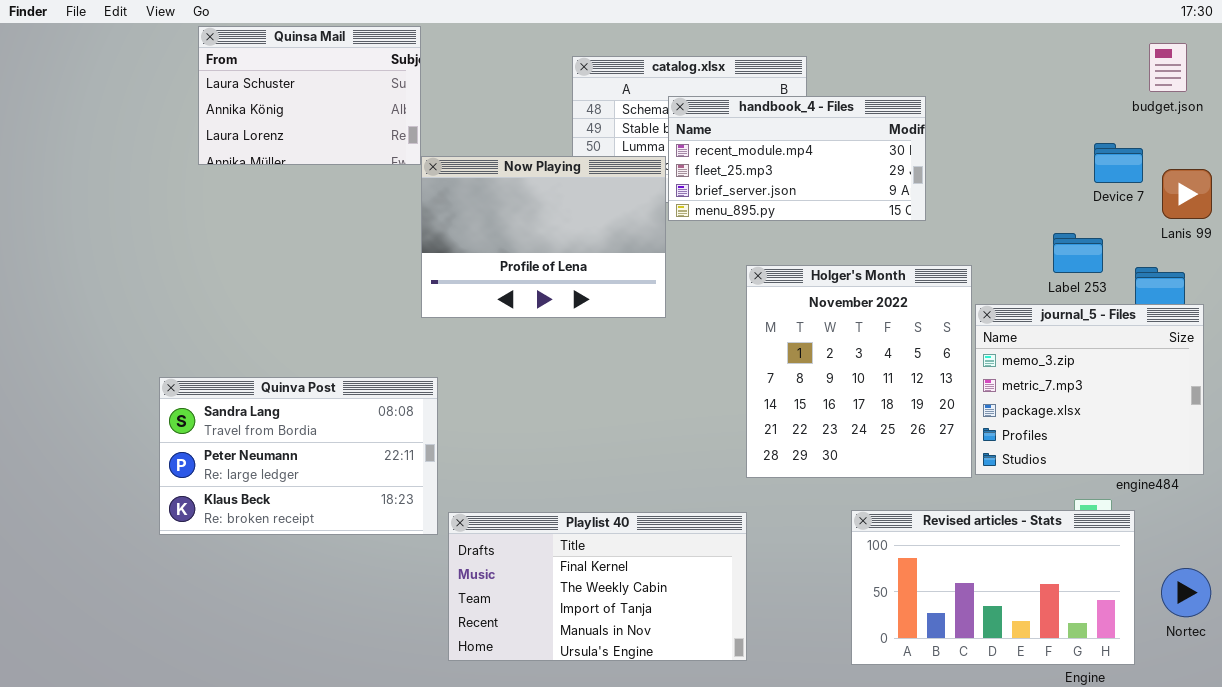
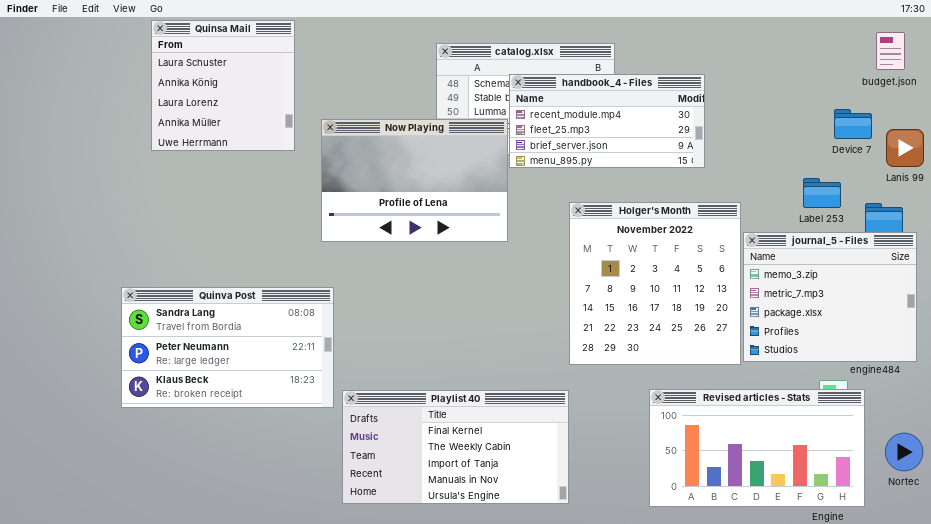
Quinsa Mail: [198,26,421,165] -> [151,20,295,151], resized

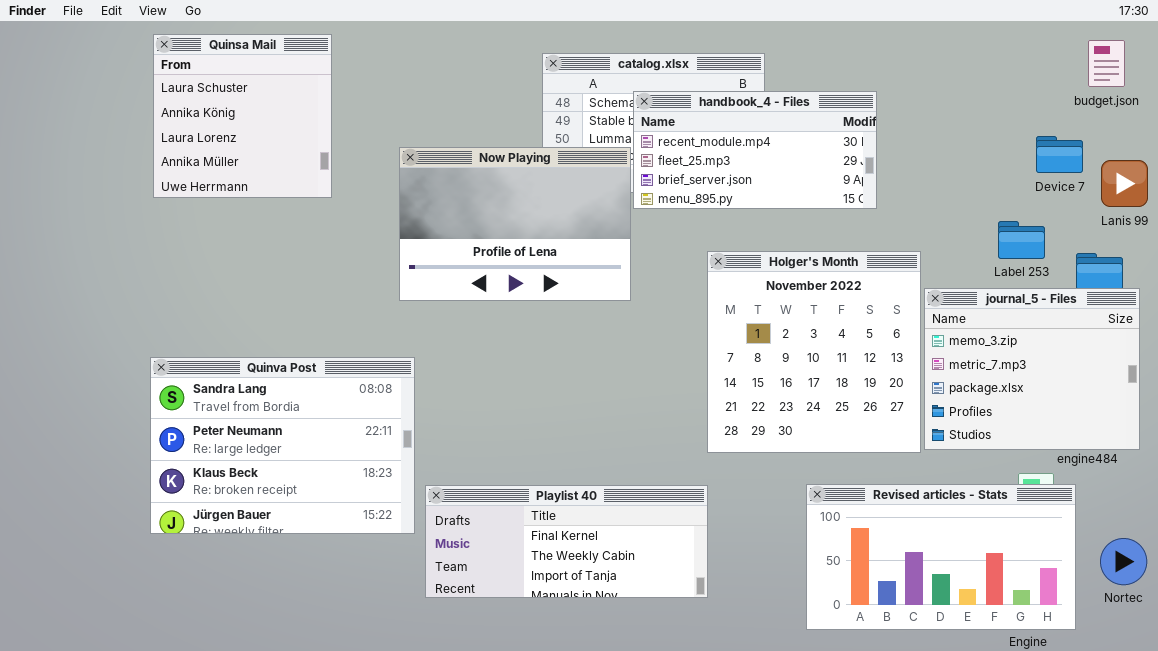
Quinsa Mail: [151,20,295,151] -> [153,34,332,198], moved
Quinva Post: [121,287,334,408] -> [150,357,415,534], resized
Playlist 40: [342,390,569,504] -> [425,485,708,598], resized

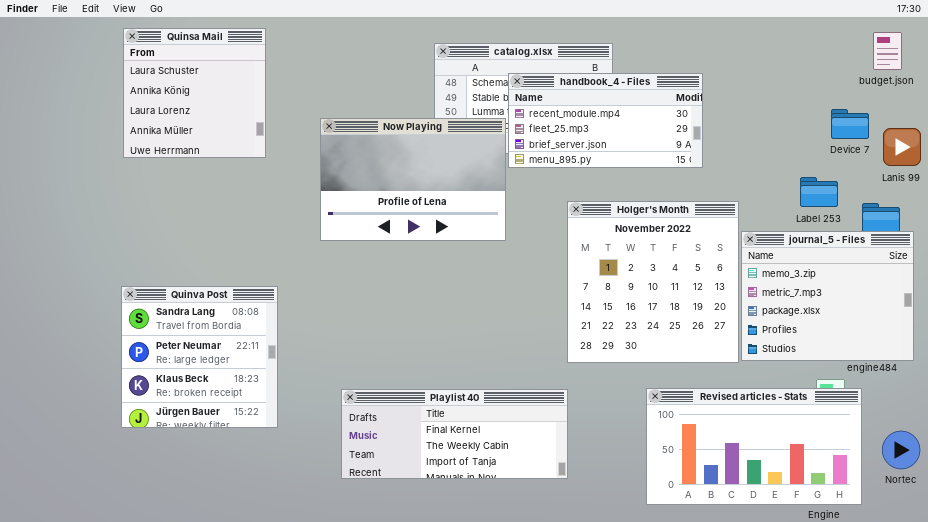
Quinva Post: [150,357,415,534] -> [121,286,278,428], resized

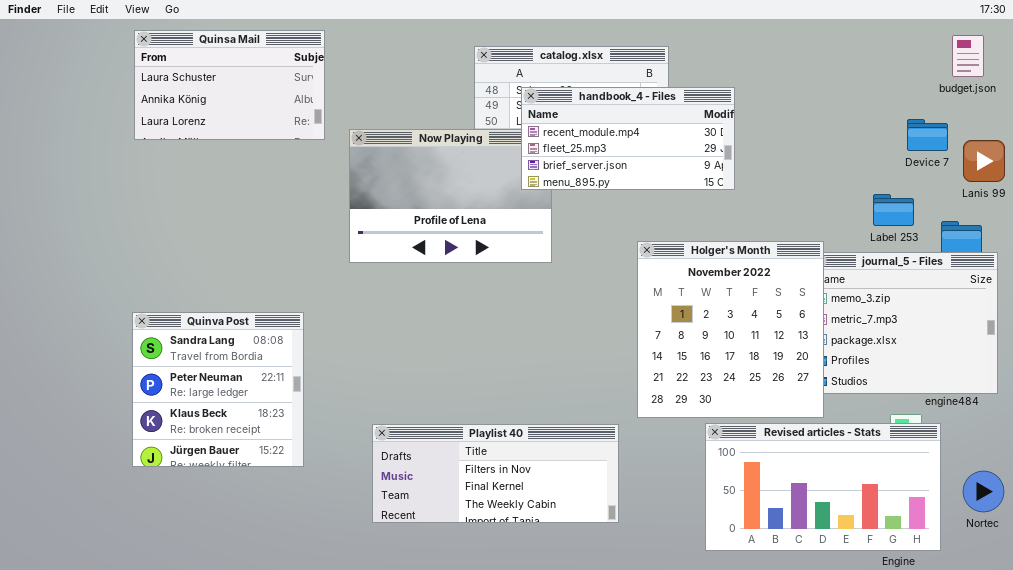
Quinsa Mail: [123,28,266,158] -> [134,30,325,140], resized
handbook_4 - Files: [508,73,703,168] -> [521,87,735,190], moved
Holger's Month: [567,201,739,363] -> [637,241,824,418], moved
Playlist 40: [341,389,568,479] -> [372,424,619,523], scrolled up 1 row

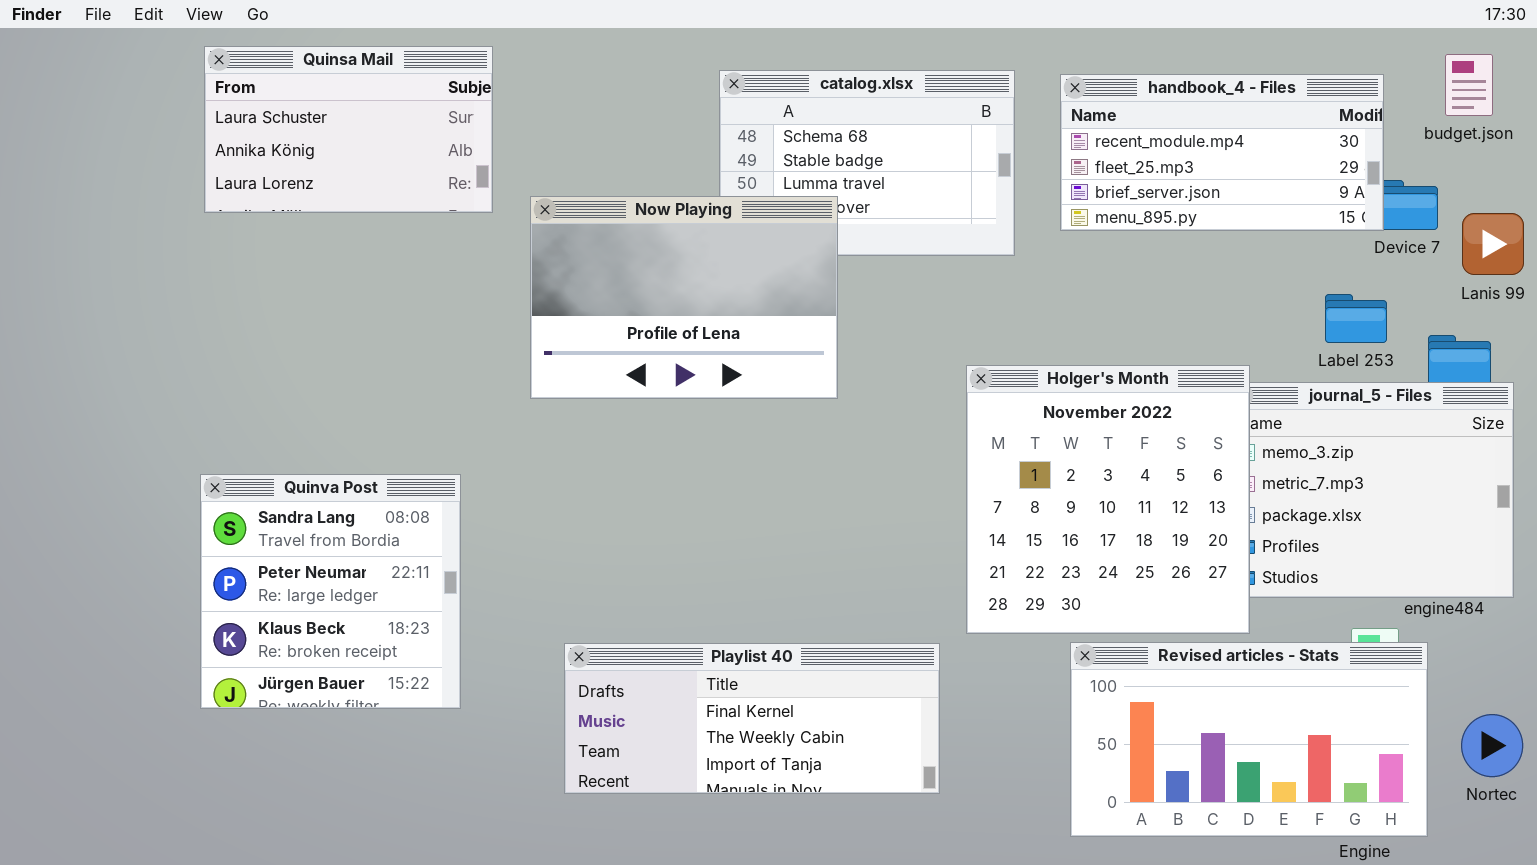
handbook_4 - Files: [521,87,735,190] -> [1060,74,1384,231], moved
Playlist 40: [372,424,619,523] -> [564,643,940,794], scrolled down 1 row

